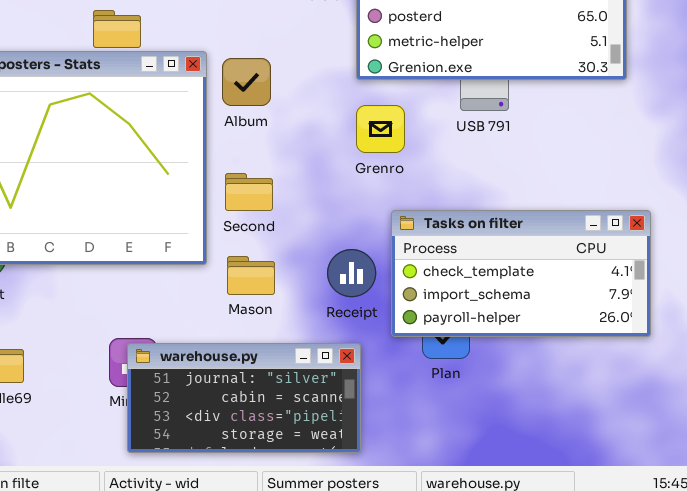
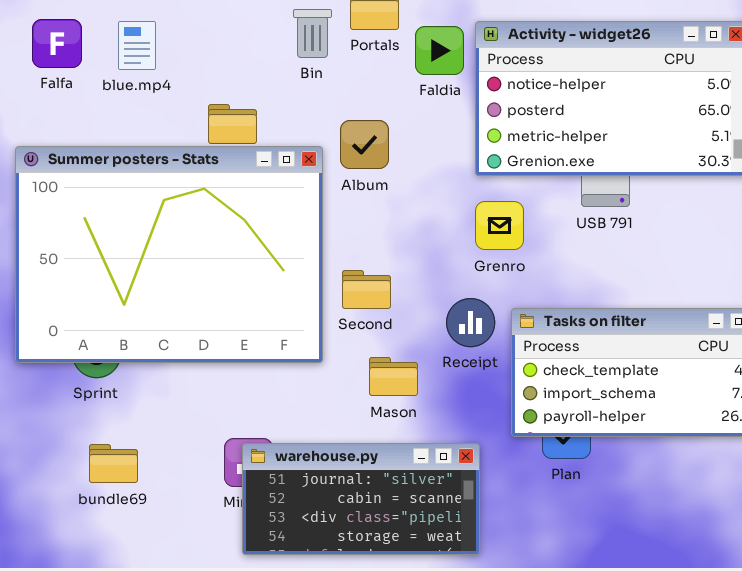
Album: [222,58,271,106] -> [340,120,389,169], moved
Receipt: [327,249,376,297] -> [446,298,495,347], moved
Mason: [227,256,275,295] -> [369,357,418,396], moved

